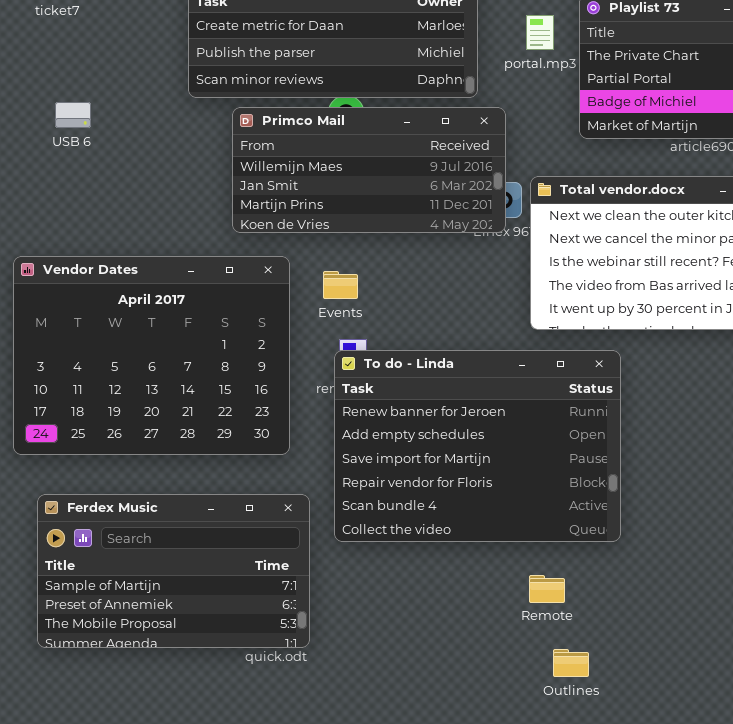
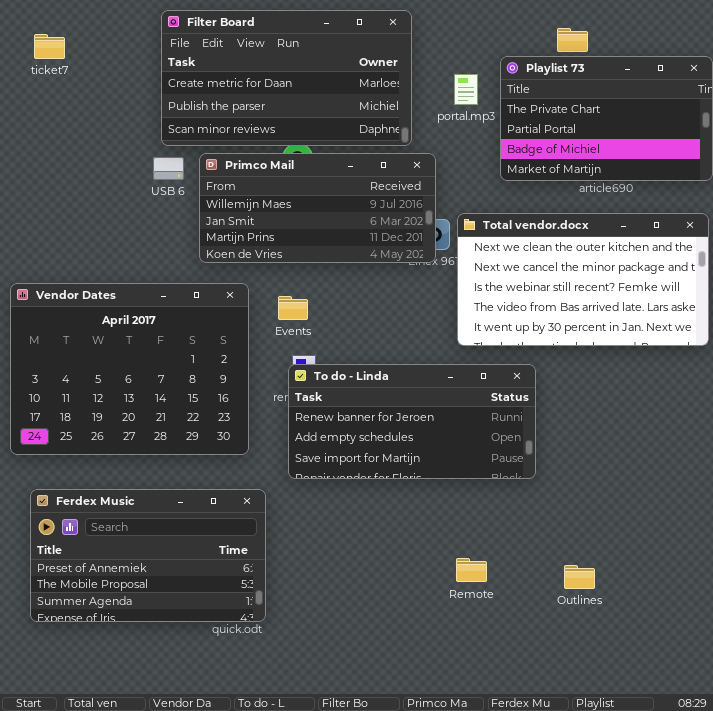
USB 6: [55,102,91,128] -> [153,157,184,180], moved
To do - Linda: [334,350,621,542] -> [288,364,536,479], resized
Ferdex Music: [37,494,310,648] -> [30,489,266,622], scrolled down 1 row
Outlines: [553,649,589,677] -> [564,565,595,589], moved

